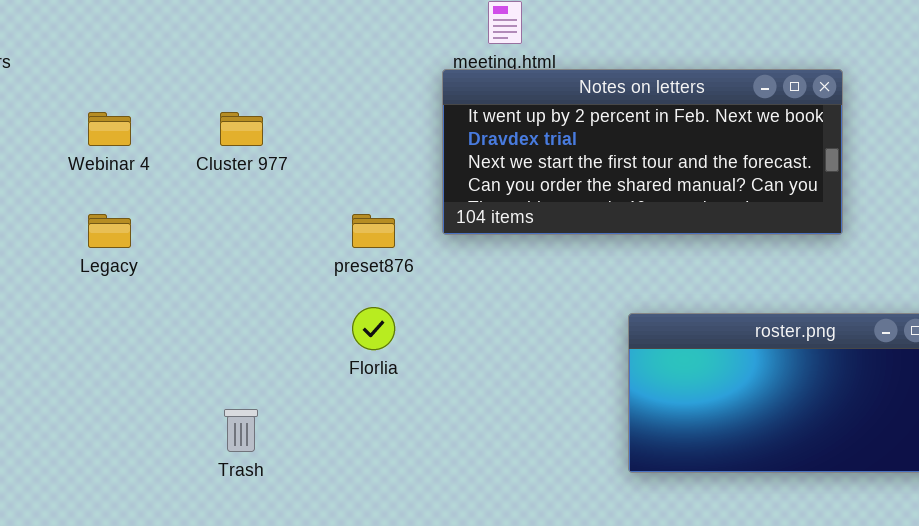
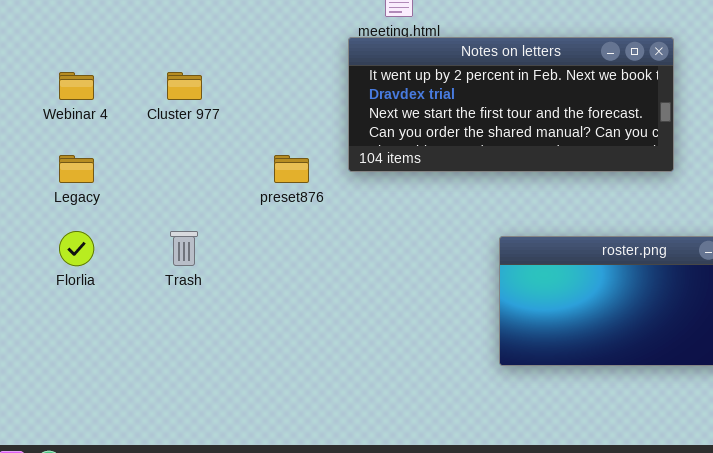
Florlia: [352,307,395,350] -> [59,231,94,266], moved
Trash: [224,409,258,452] -> [170,231,198,266], moved

